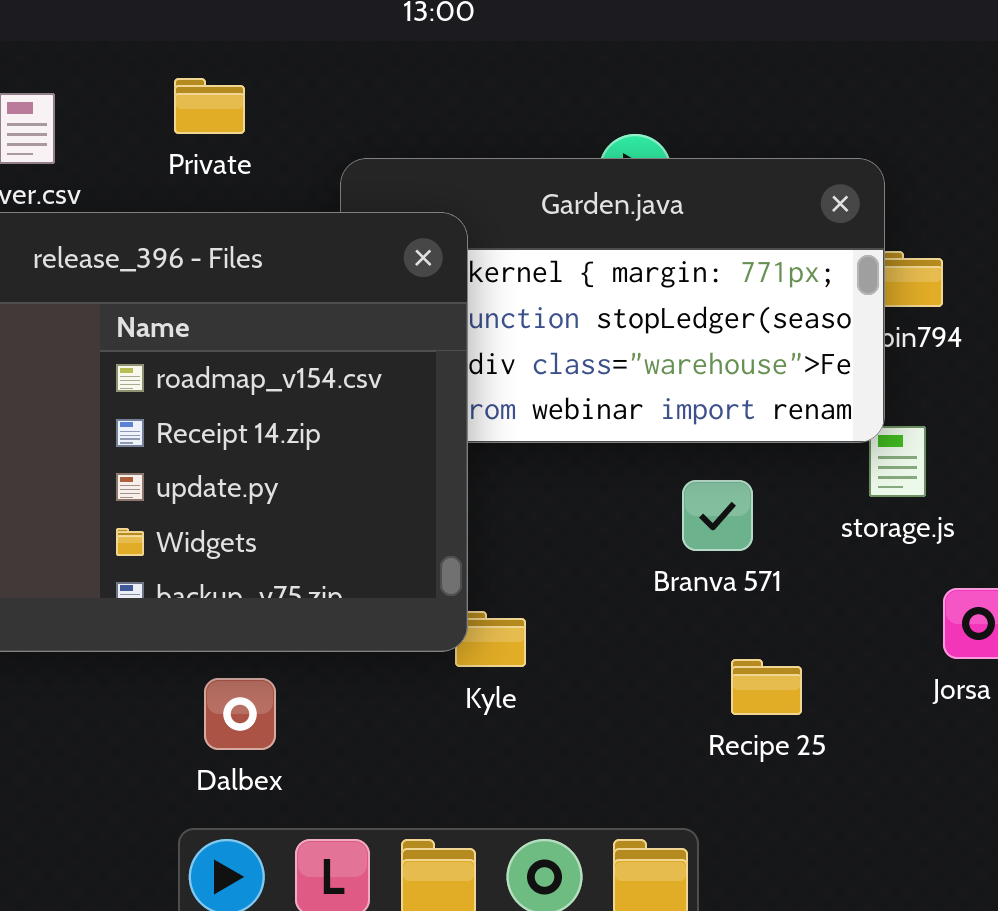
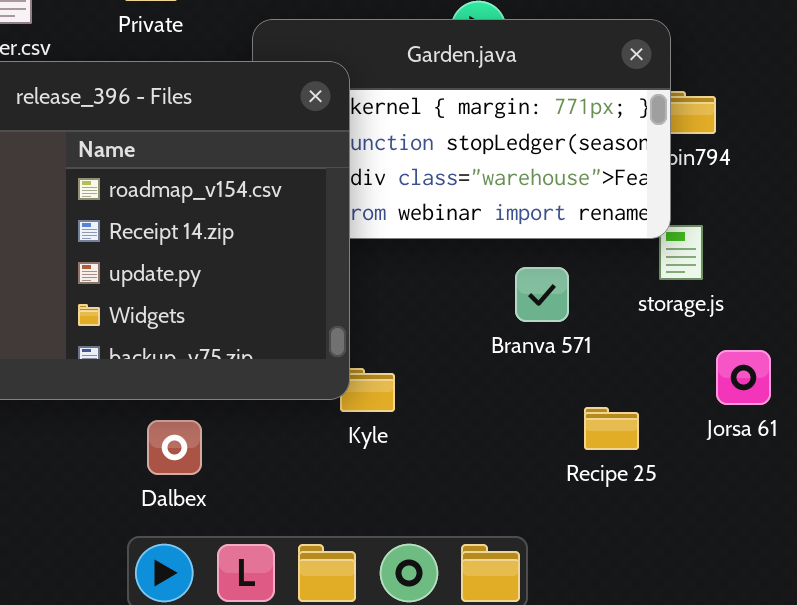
Recipe 25: [731,659,802,715] -> [584,407,639,450], moved

